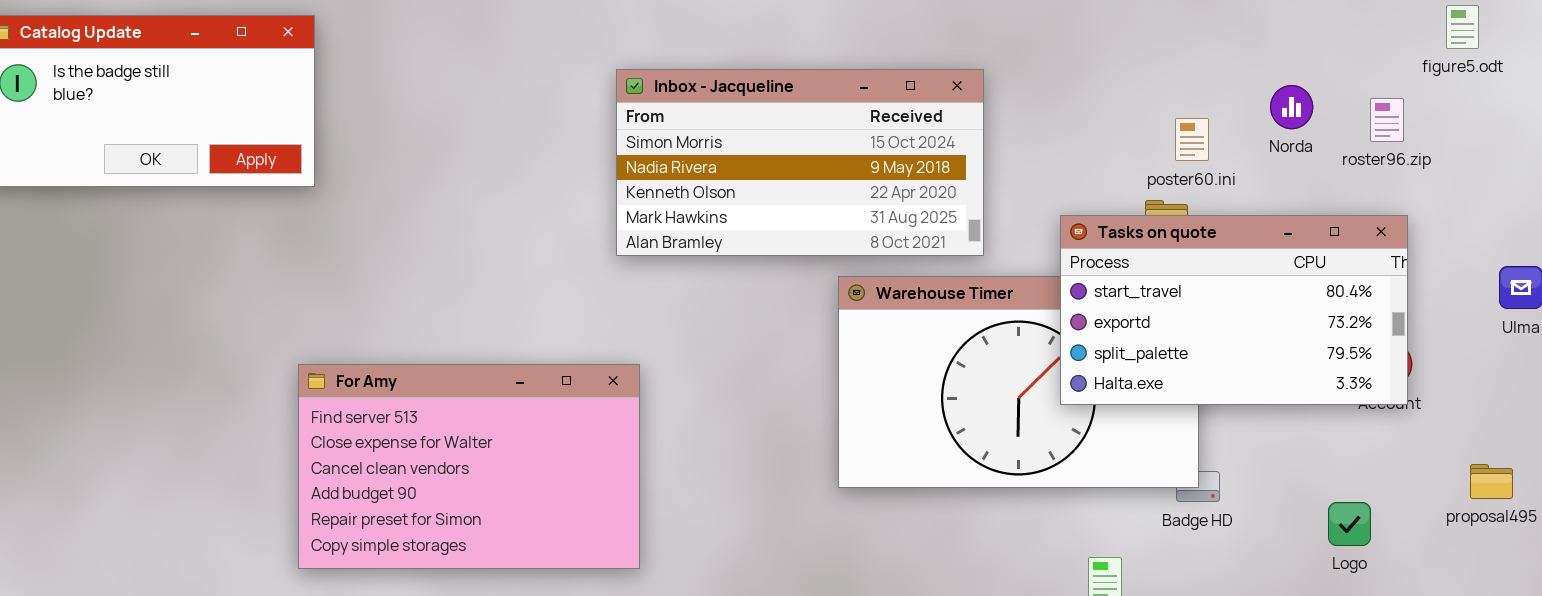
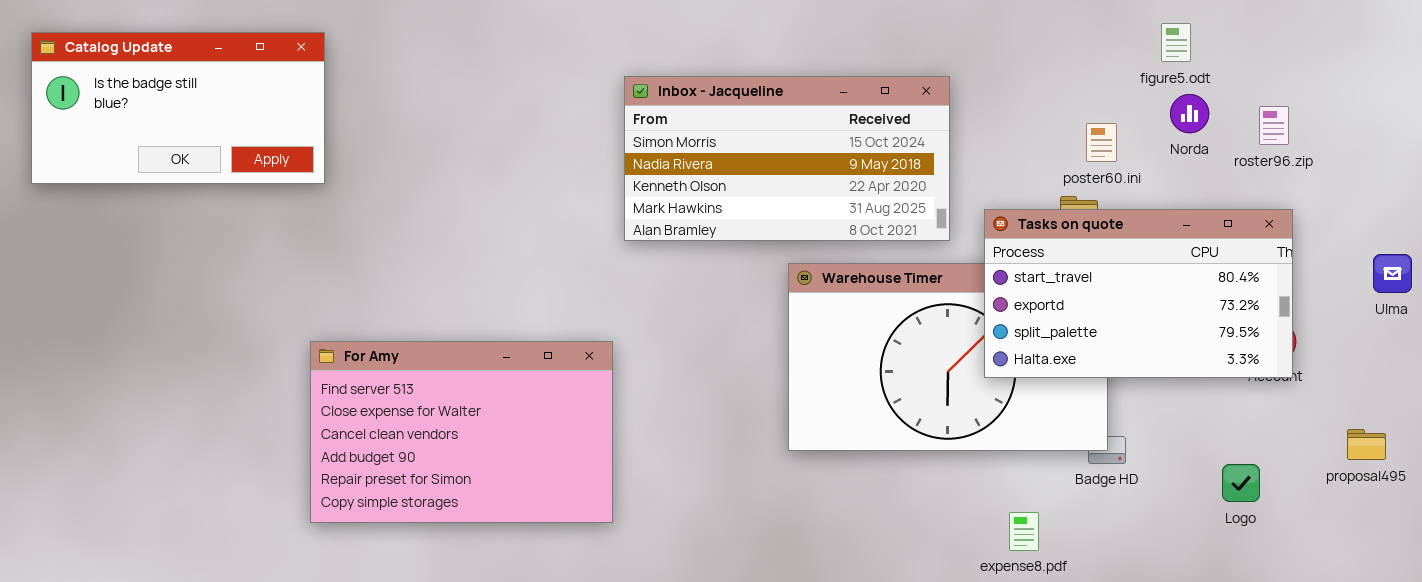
figure5.odt: [1446,5,1479,49] -> [1161,23,1191,62], moved
Inbox - Jacqueline: [616,69,984,256] -> [624,76,950,241], moved

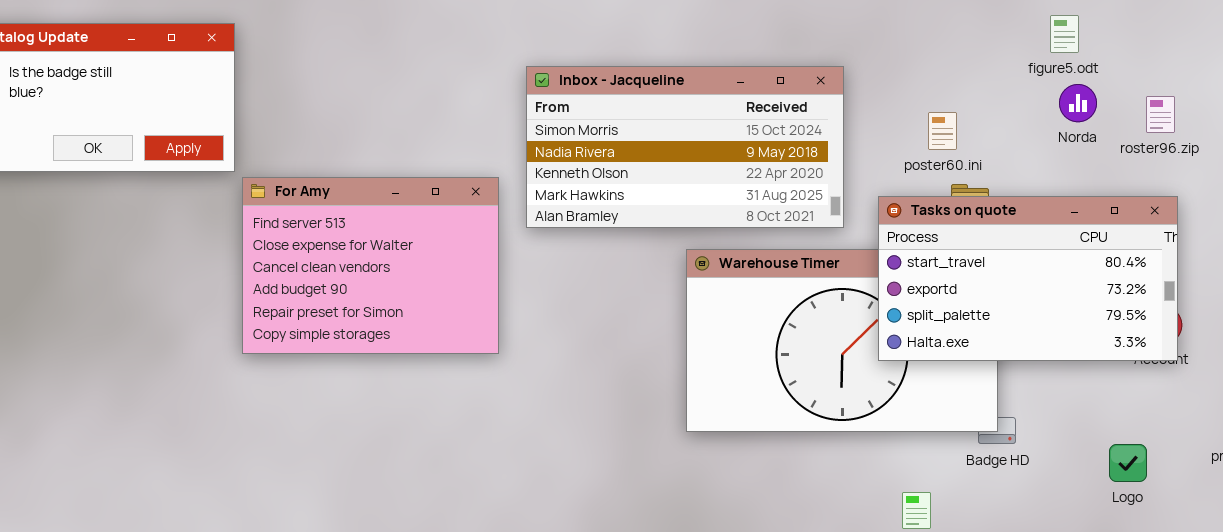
poster60.ini: [1086,123,1117,162] -> [928,112,957,150], moved
For Amy: [310,341,613,523] -> [242,177,499,354], moved, resized

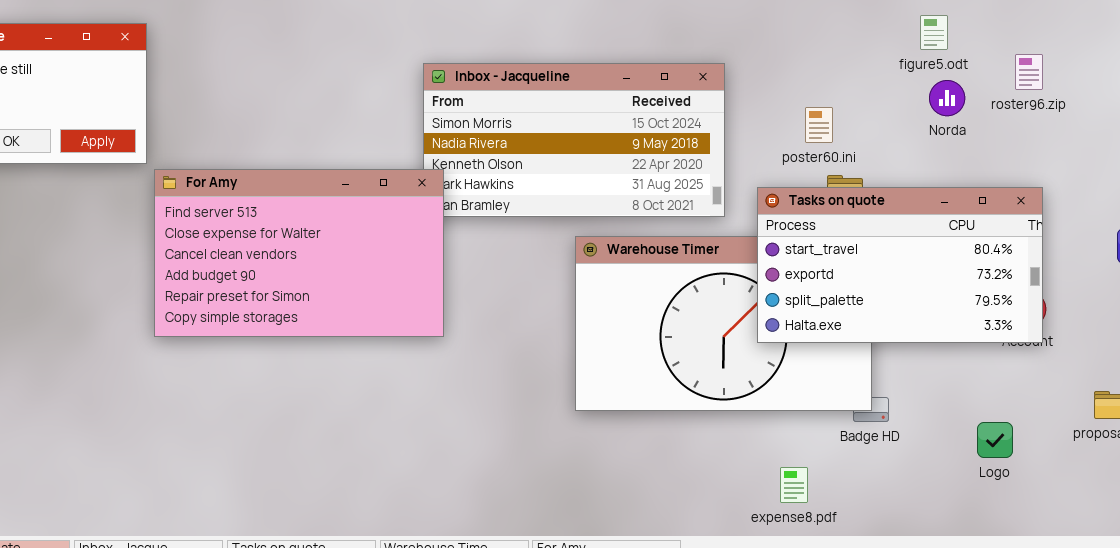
roster96.zip: [1146,96,1175,133] -> [1015,54,1043,90], moved
For Amy: [242,177,499,354] -> [154,169,444,337], resized

